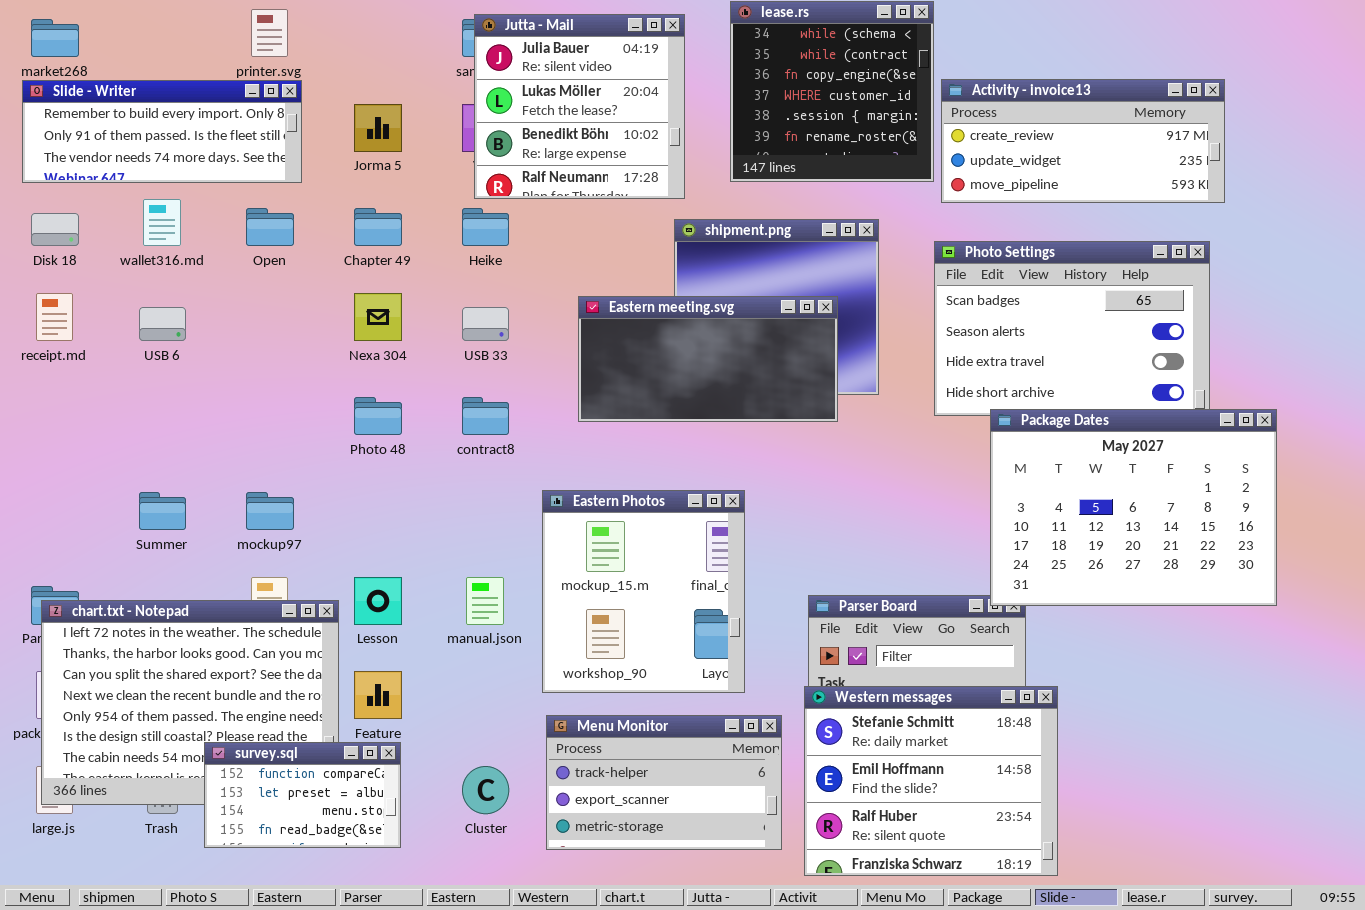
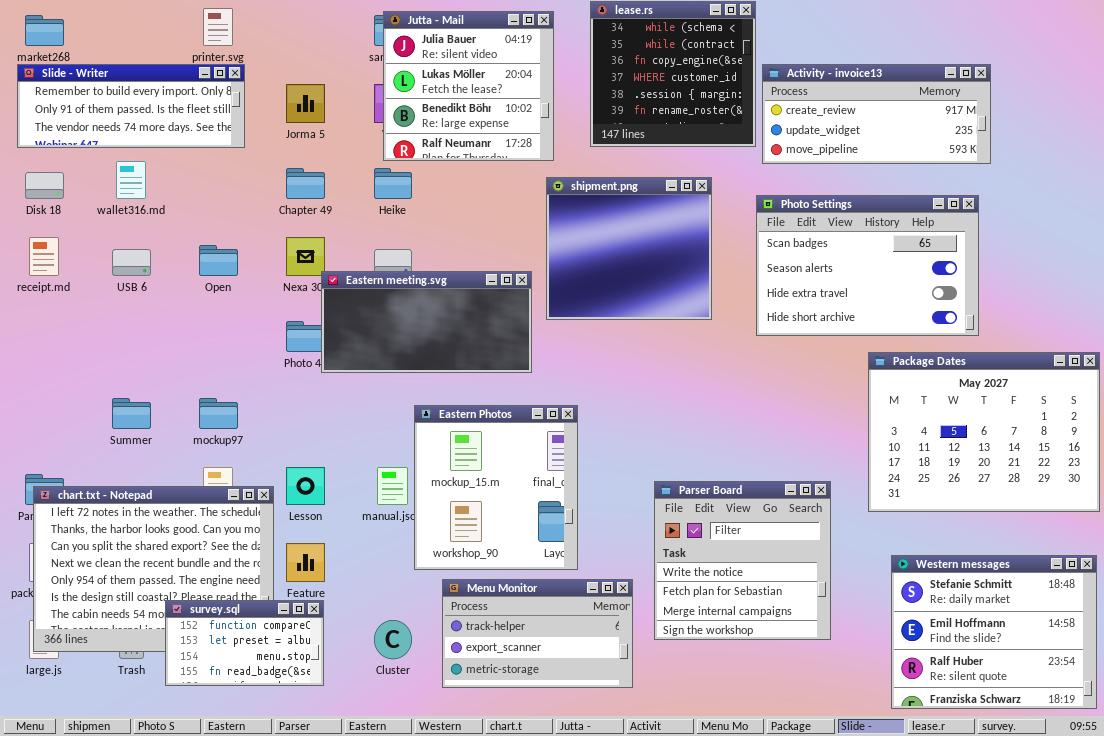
Open: [246,208,294,246] -> [199,245,238,276], moved
Eastern meeting.svg: [578,296,838,422] -> [321,271,532,373], moved
Package Dates: [990,409,1277,606] -> [868,352,1100,512], moved
Eastern Photos: [542,490,745,693] -> [414,405,578,570], moved
Western messages: [804,686,1058,876] -> [891,555,1097,709], moved

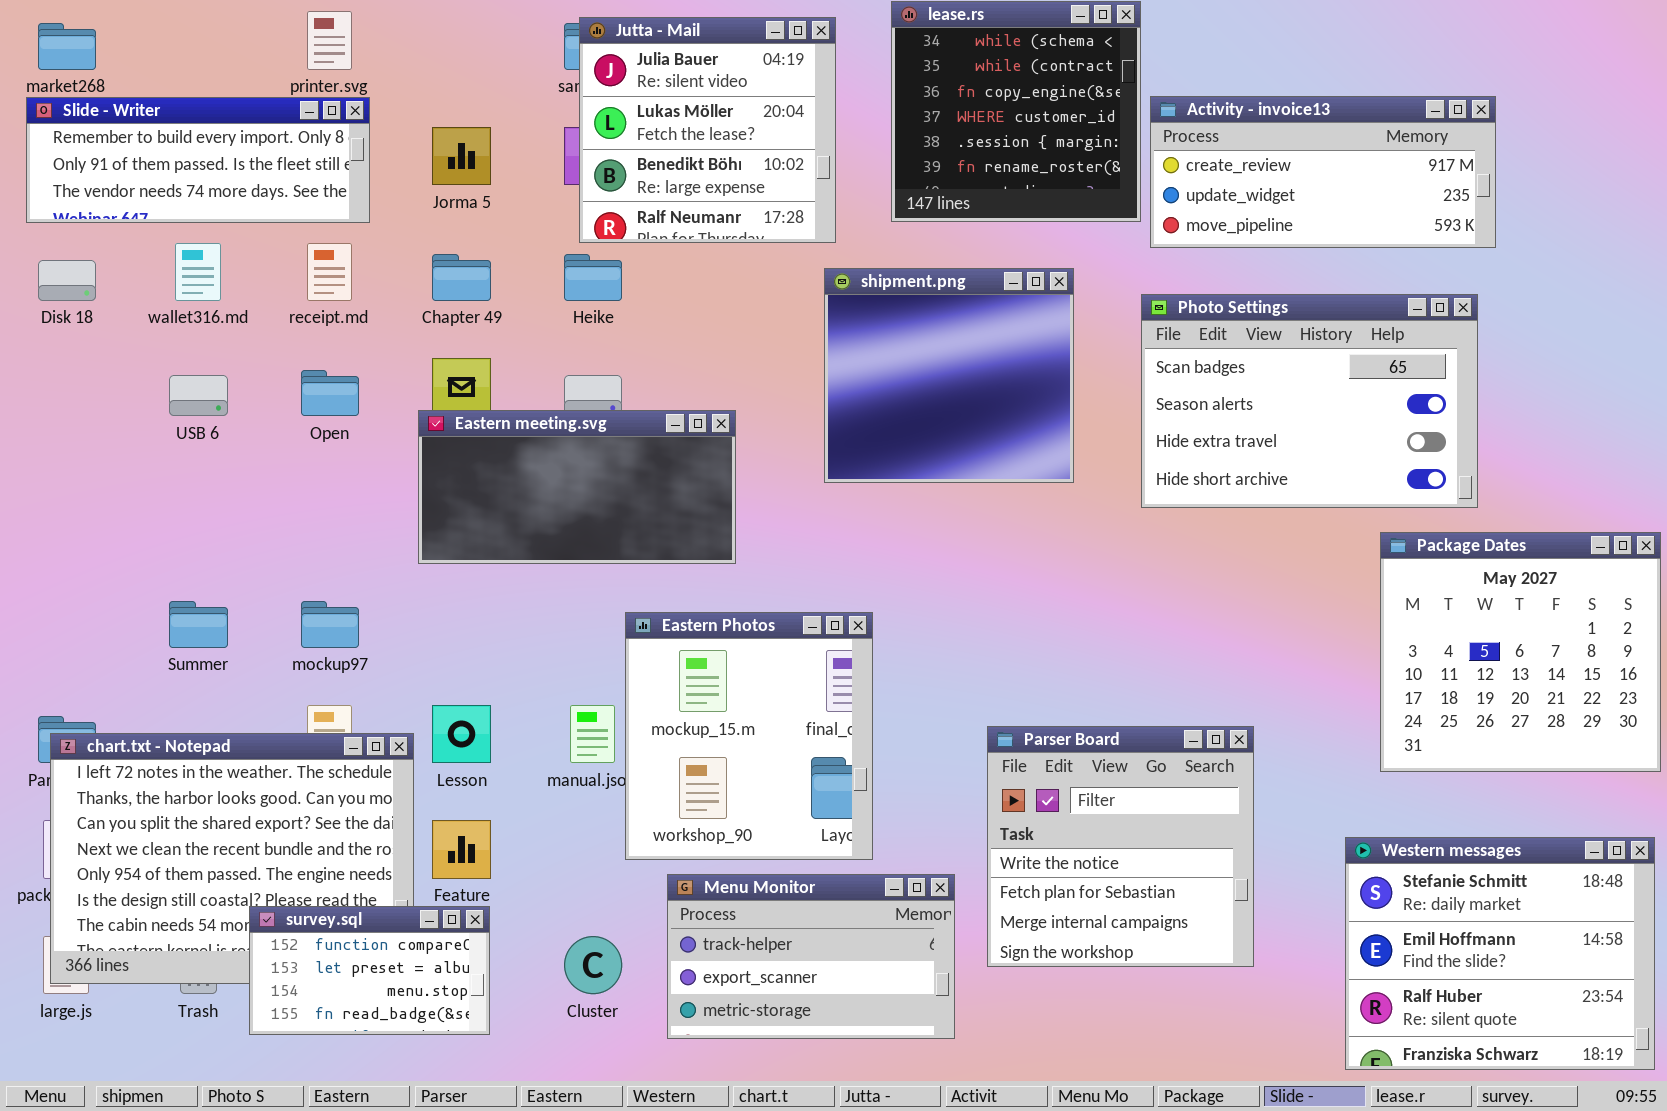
receipt.md: [29,237,59,276] -> [307,243,352,301], moved
Eastern meeting.svg: [321,271,532,373] -> [418,410,736,564], moved
Package Dates: [868,352,1100,512] -> [1380,532,1661,772], resized

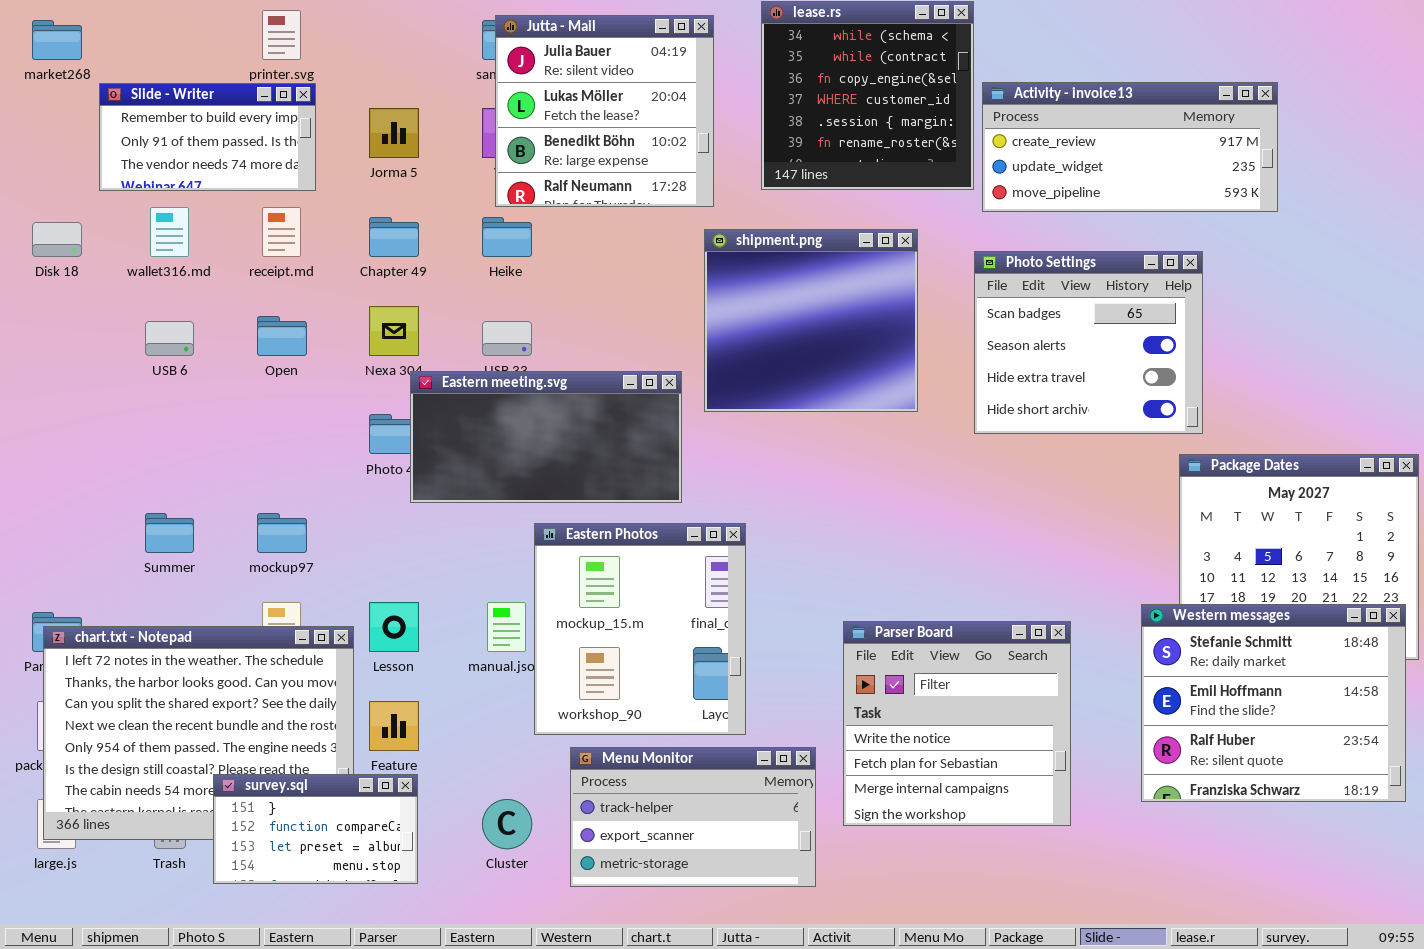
Slide - Writer: [26,97,370,223] -> [99,83,316,191], resized
Photo Settings: [1141,294,1478,508] -> [974,251,1203,434], resized
Eastern meeting.svg: [418,410,736,564] -> [410,371,682,503], moved
Western messages: [1345,837,1655,1070] -> [1141,604,1406,802], moved
survey.sql: [249,906,490,1035] -> [213,774,418,884], scrolled up 1 row

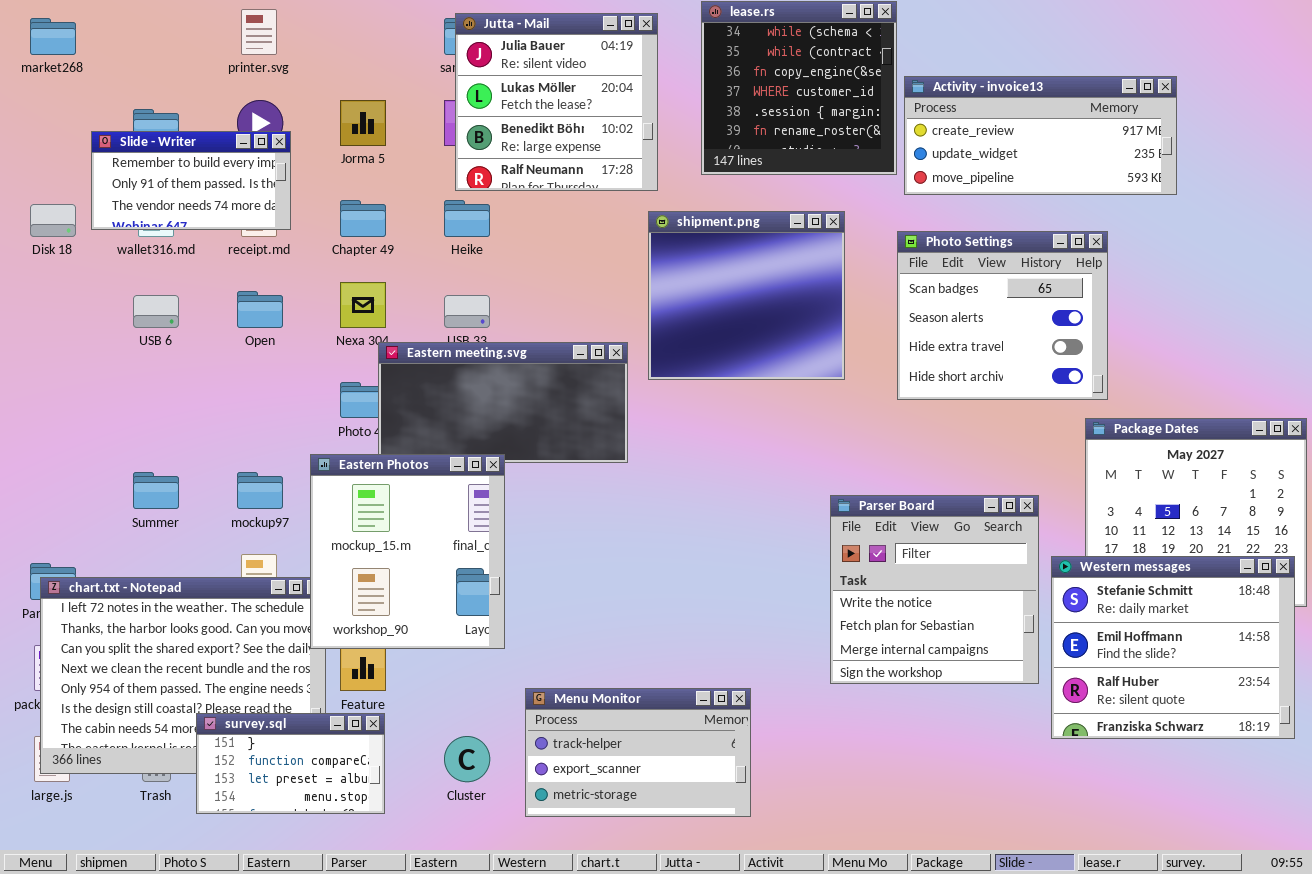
Slide - Writer: [99,83,316,191] -> [91,131,291,230], moved
Eastern Photos: [534,523,746,735] -> [310,454,505,649], moved
Parser Board: [843,621,1071,826] -> [830,495,1039,684], moved

